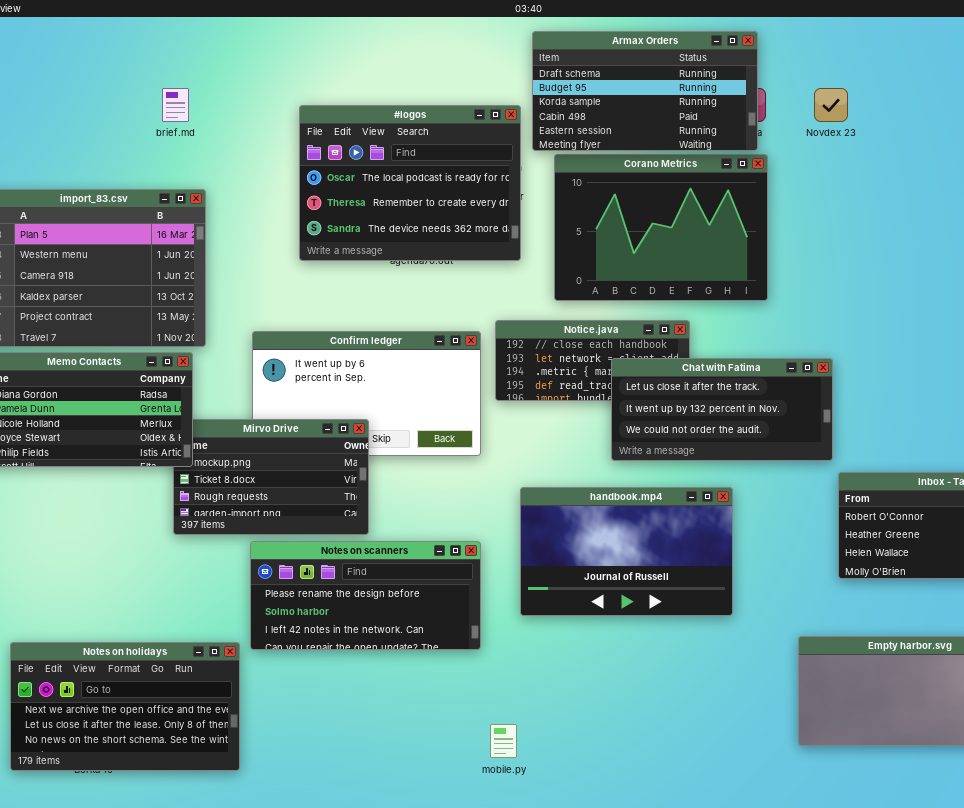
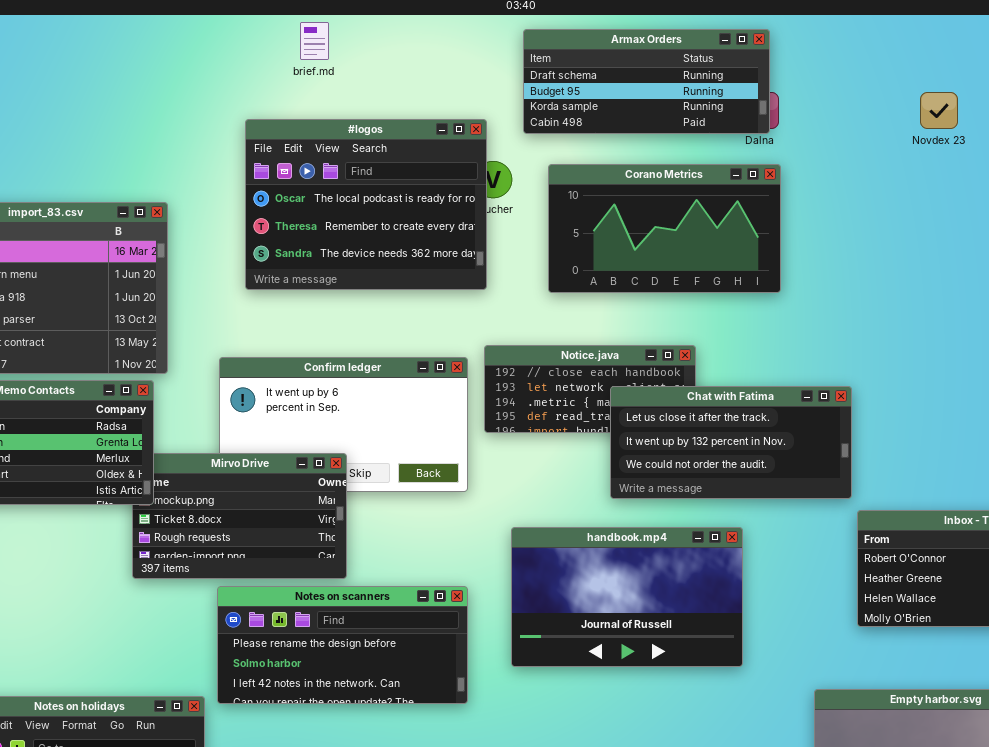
Armax Orders: [532,31,758,151] -> [523,29,770,134], resized
brief.md: [162,88,189,122] -> [300,22,329,60], moved
Novdex 23: [814,88,848,122] -> [920,92,958,129], moved
#logos: [299,105,521,261] -> [245,119,487,290], moved
Corano Metrics: [554,154,768,301] -> [548,164,781,293], resized

